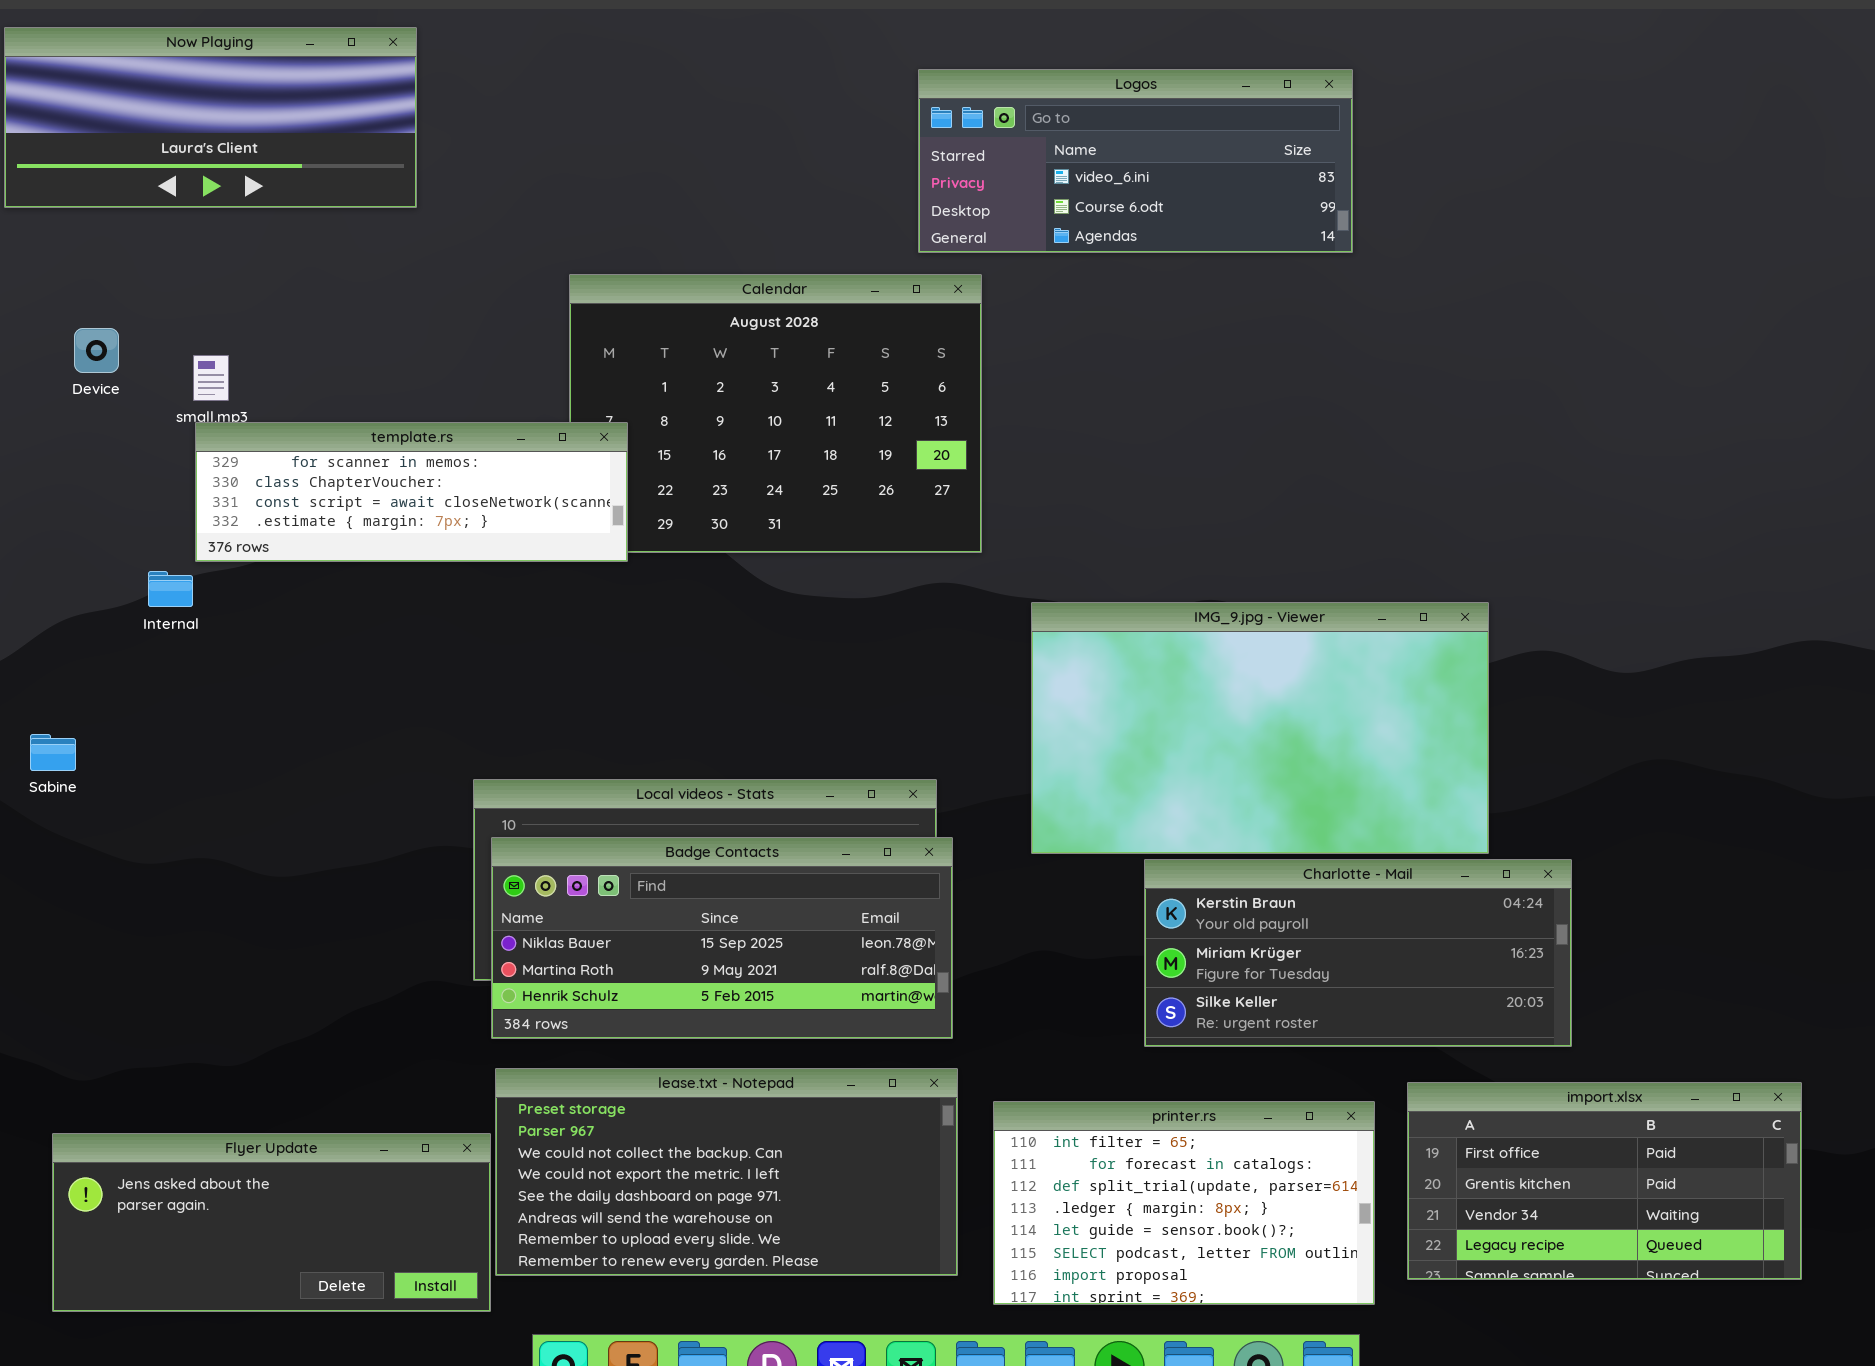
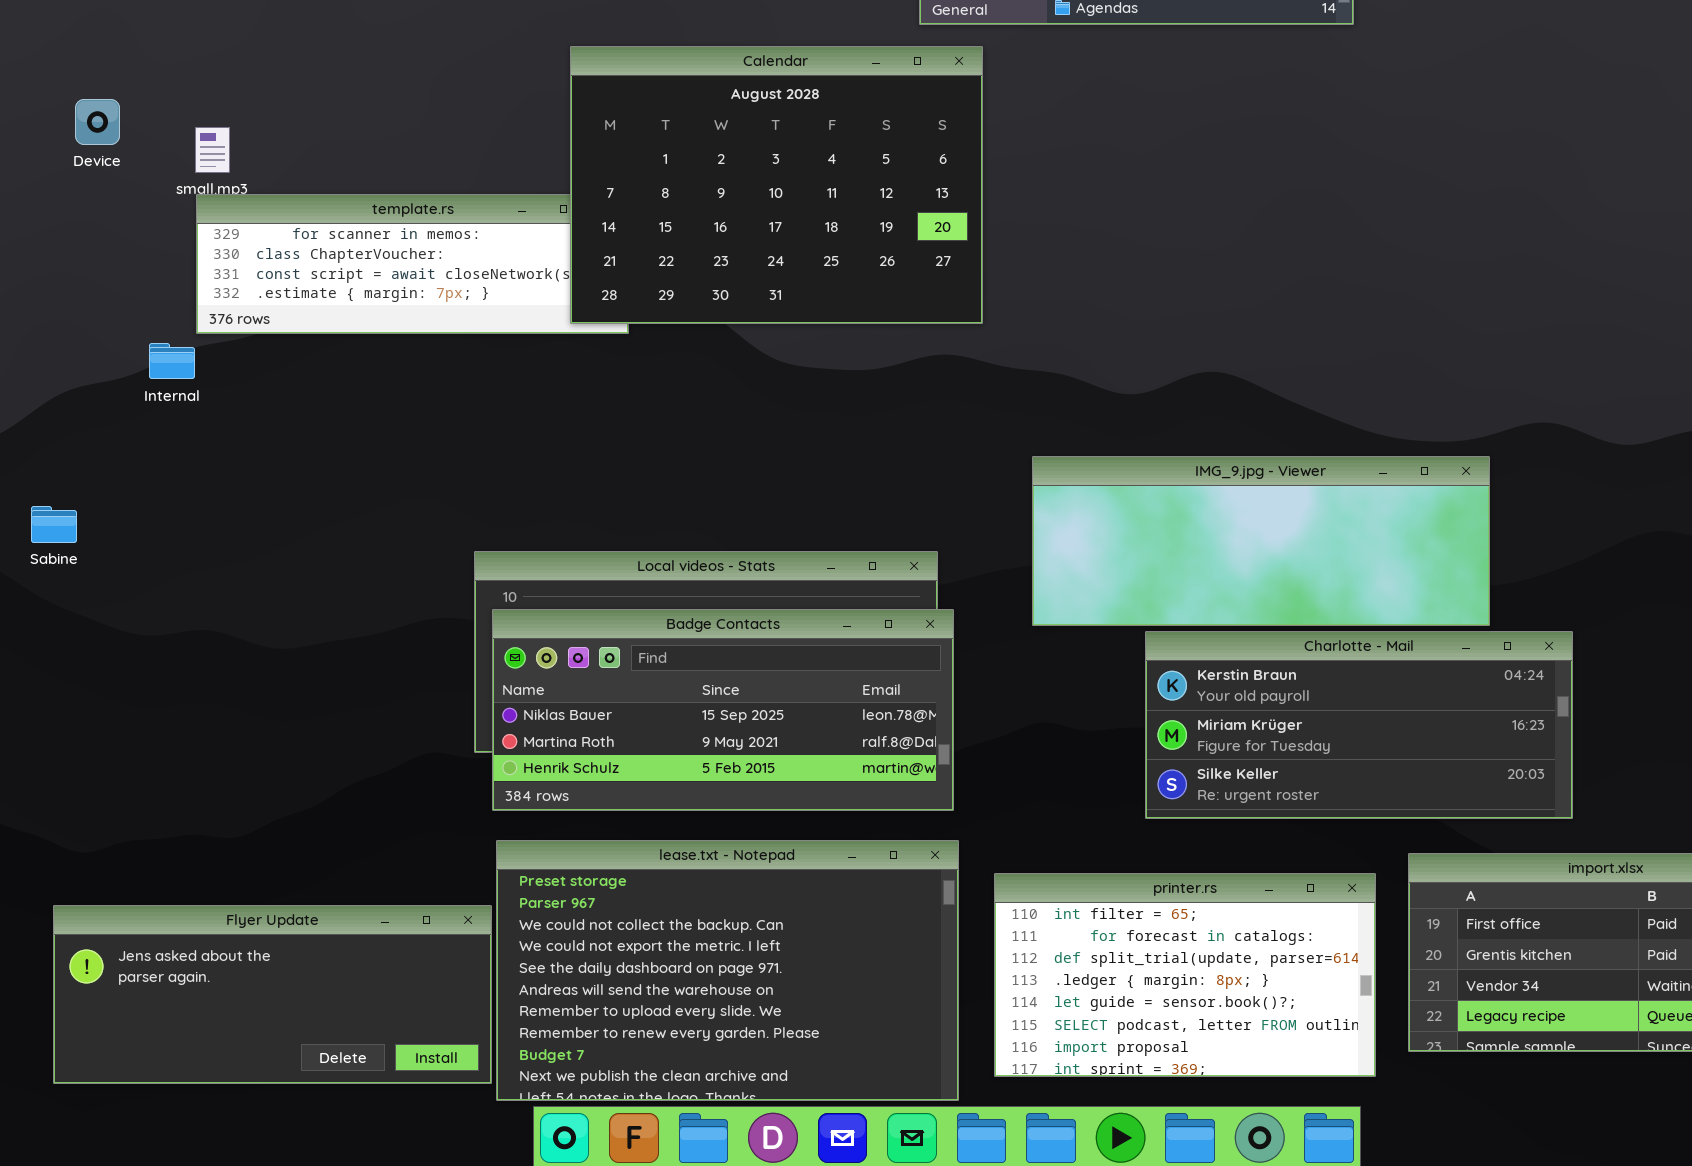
Calendar: [569,274,982,553] -> [570,46,983,324], raised
IMG_9.jpg - Viewer: [1031,602,1489,854] -> [1032,456,1490,626], resized
lease.txt - Notepad: [495,1068,958,1276] -> [496,840,959,1101], resized

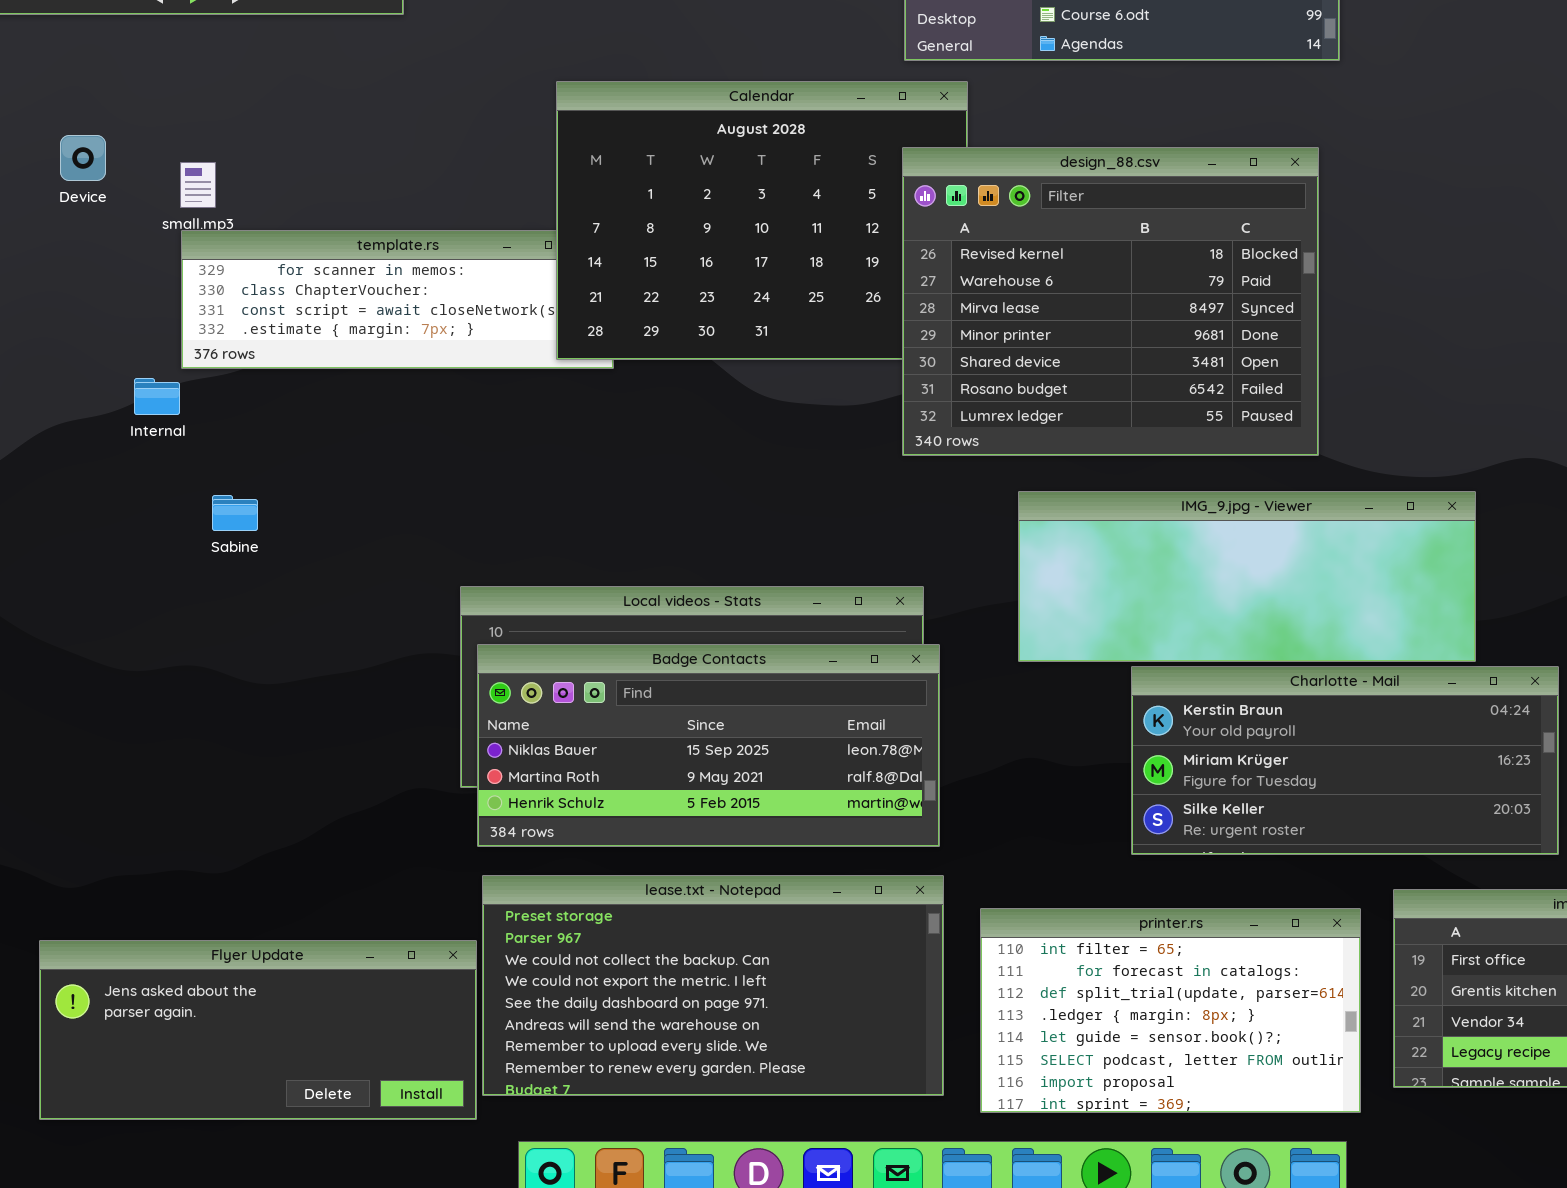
design_88.csv: none -> [902,147,1319,456], opened
Sabine: [31,506,77,543] -> [212,495,258,531], moved
lease.txt - Notepad: [496,840,959,1101] -> [482,875,944,1096], resized

